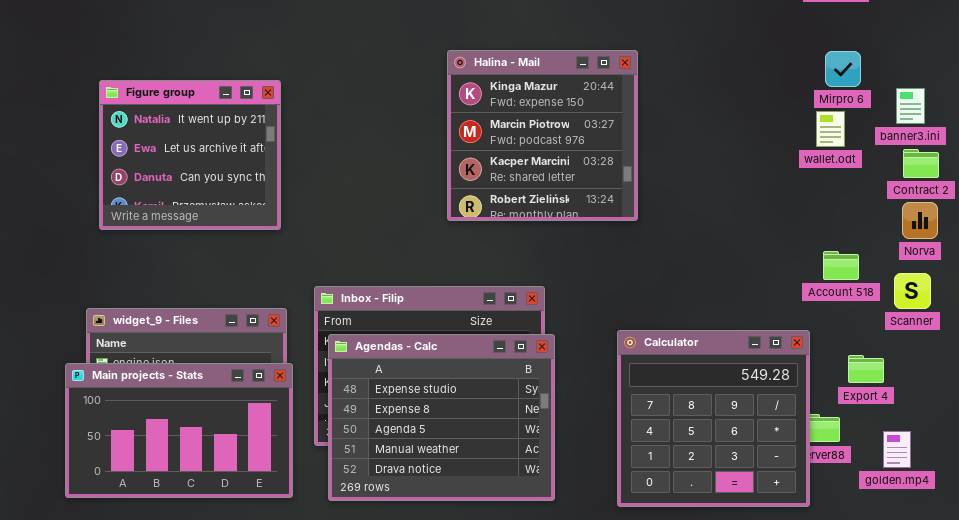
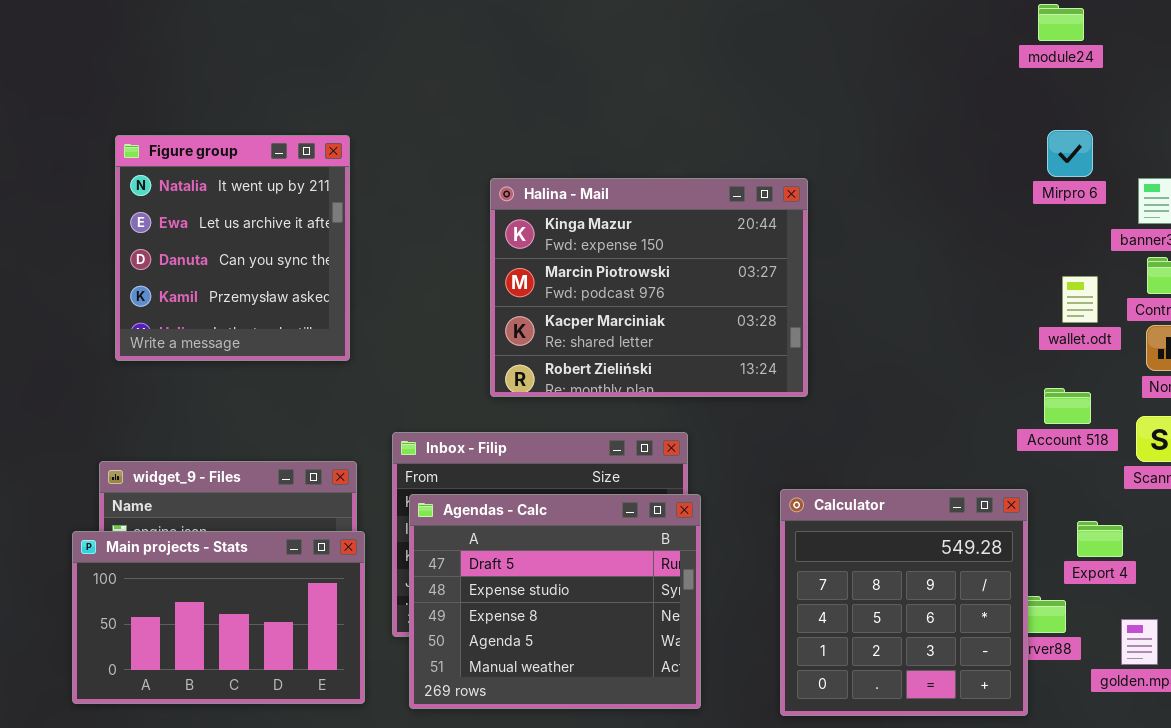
Halina - Mail: [447,50,638,221] -> [490,178,808,397], moved, resized
Figure group: [99,80,281,230] -> [115,135,350,361], resized
wallet.odt: [816,111,845,147] -> [1062,276,1098,323], moved
Agendas - Calc: [328,334,555,501] -> [409,494,701,709], scrolled up 1 row

